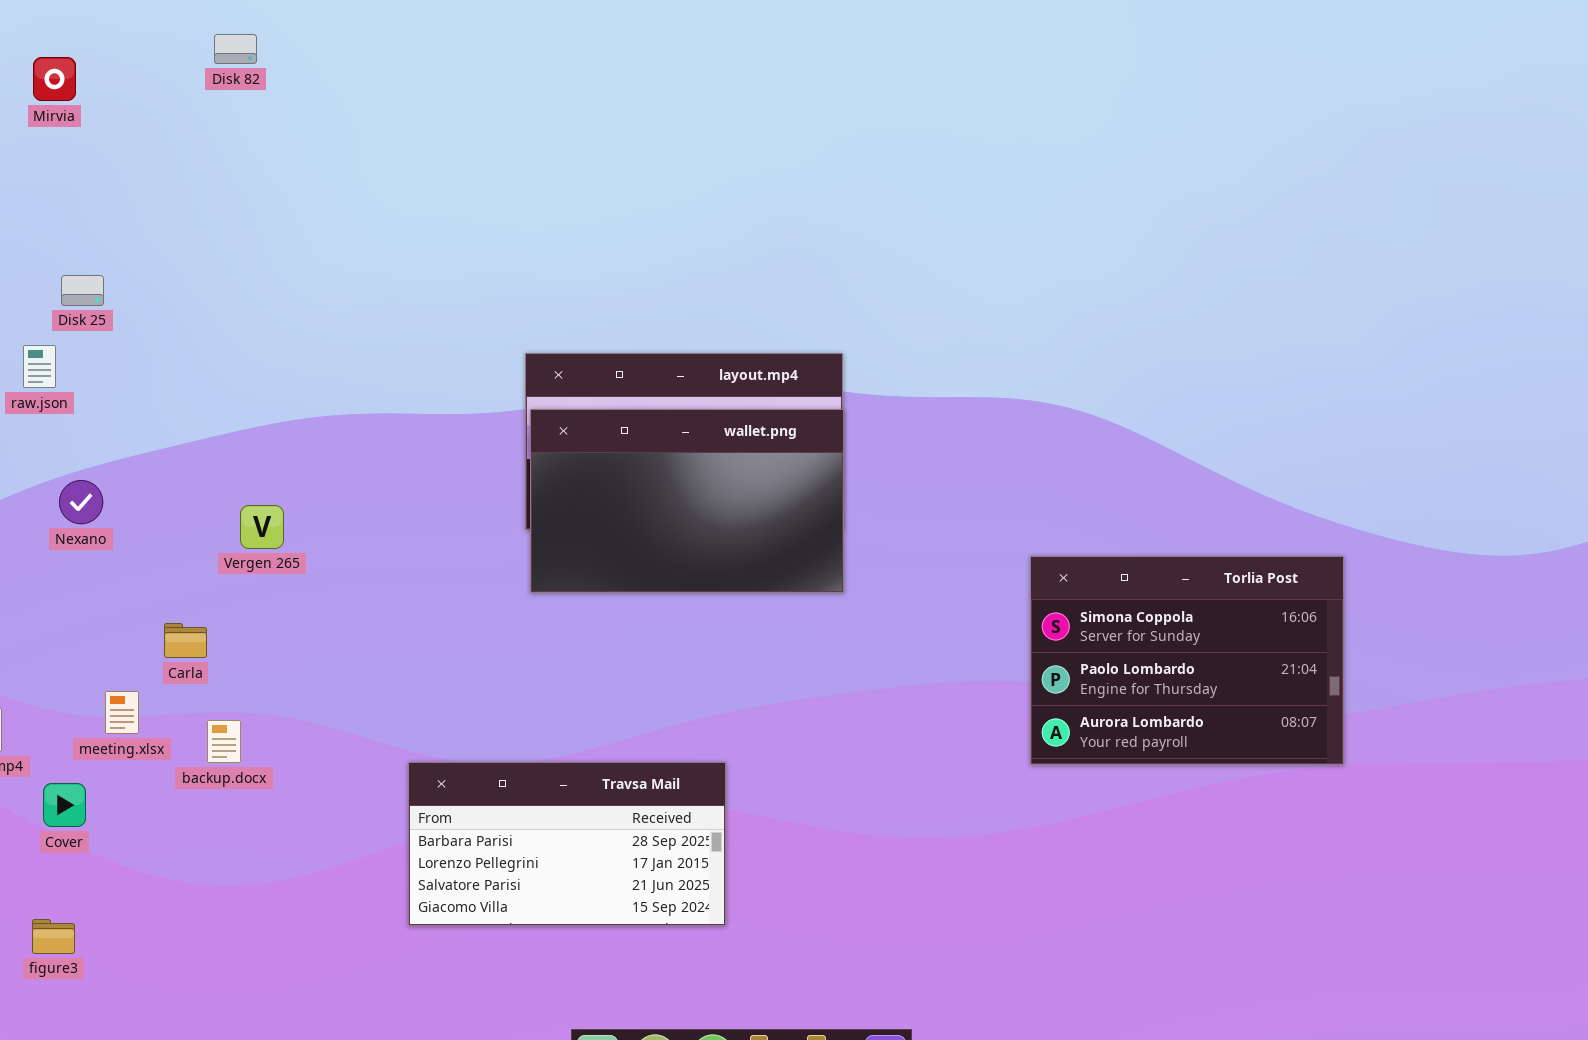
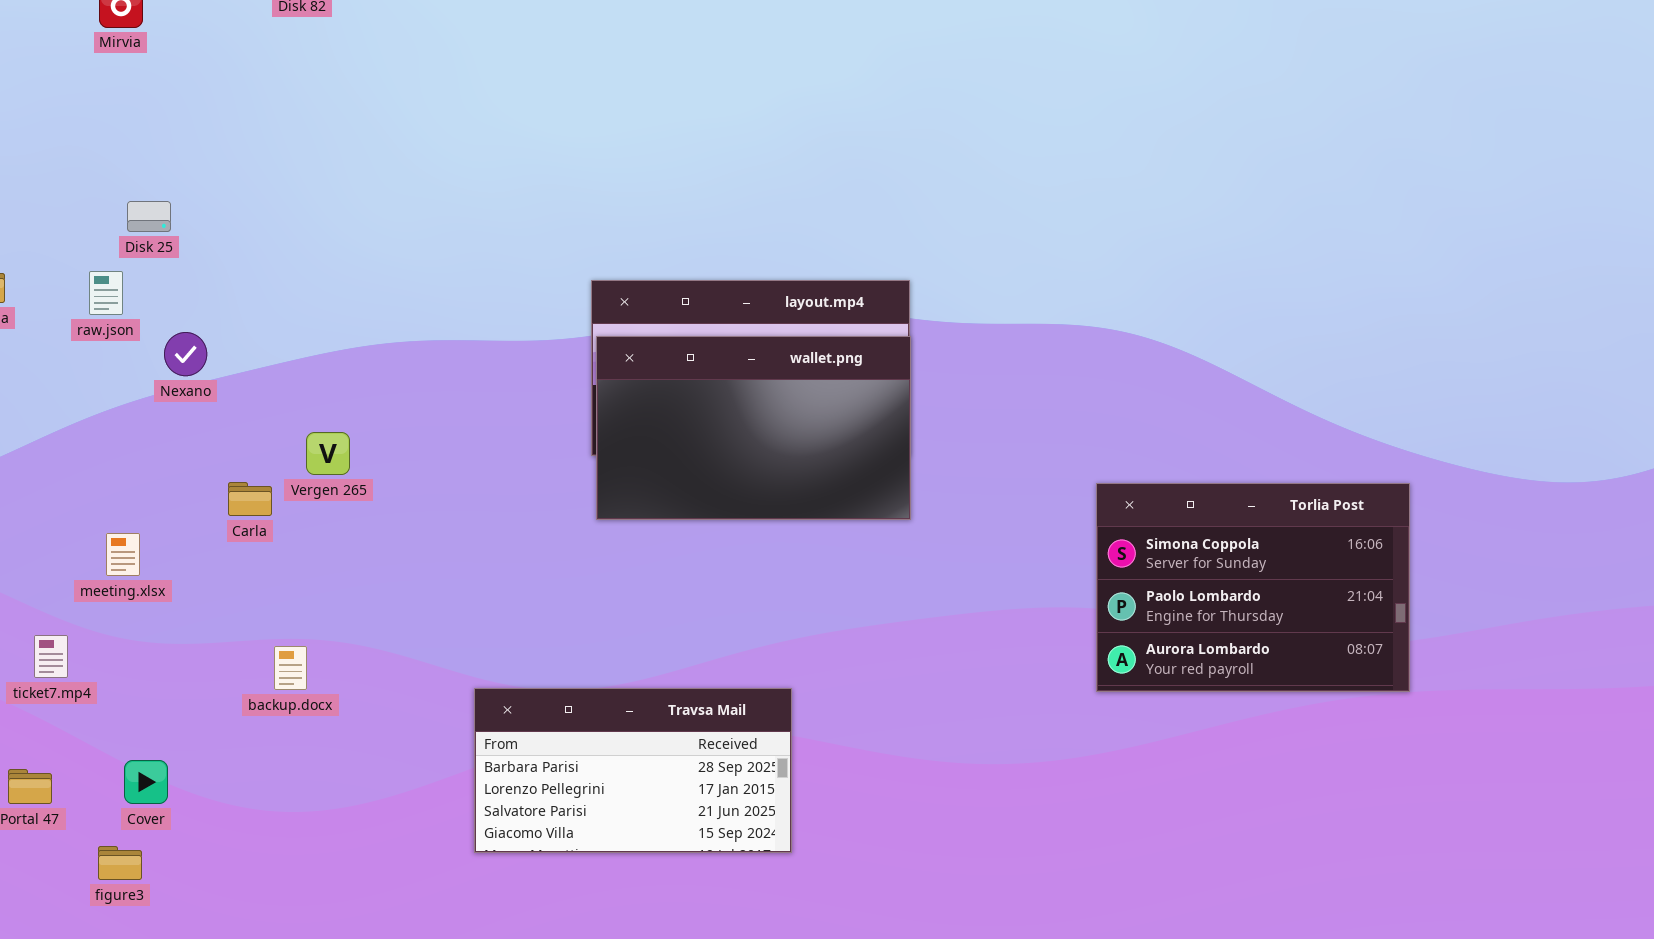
Nexano: [59,480,103,524] -> [164,332,207,376], moved
Carla: [164,623,207,658] -> [228,482,272,516], moved
meeting.xlsx: [105,691,139,734] -> [106,533,140,576], moved
Cover: [43,783,86,827] -> [124,760,168,804], moved

